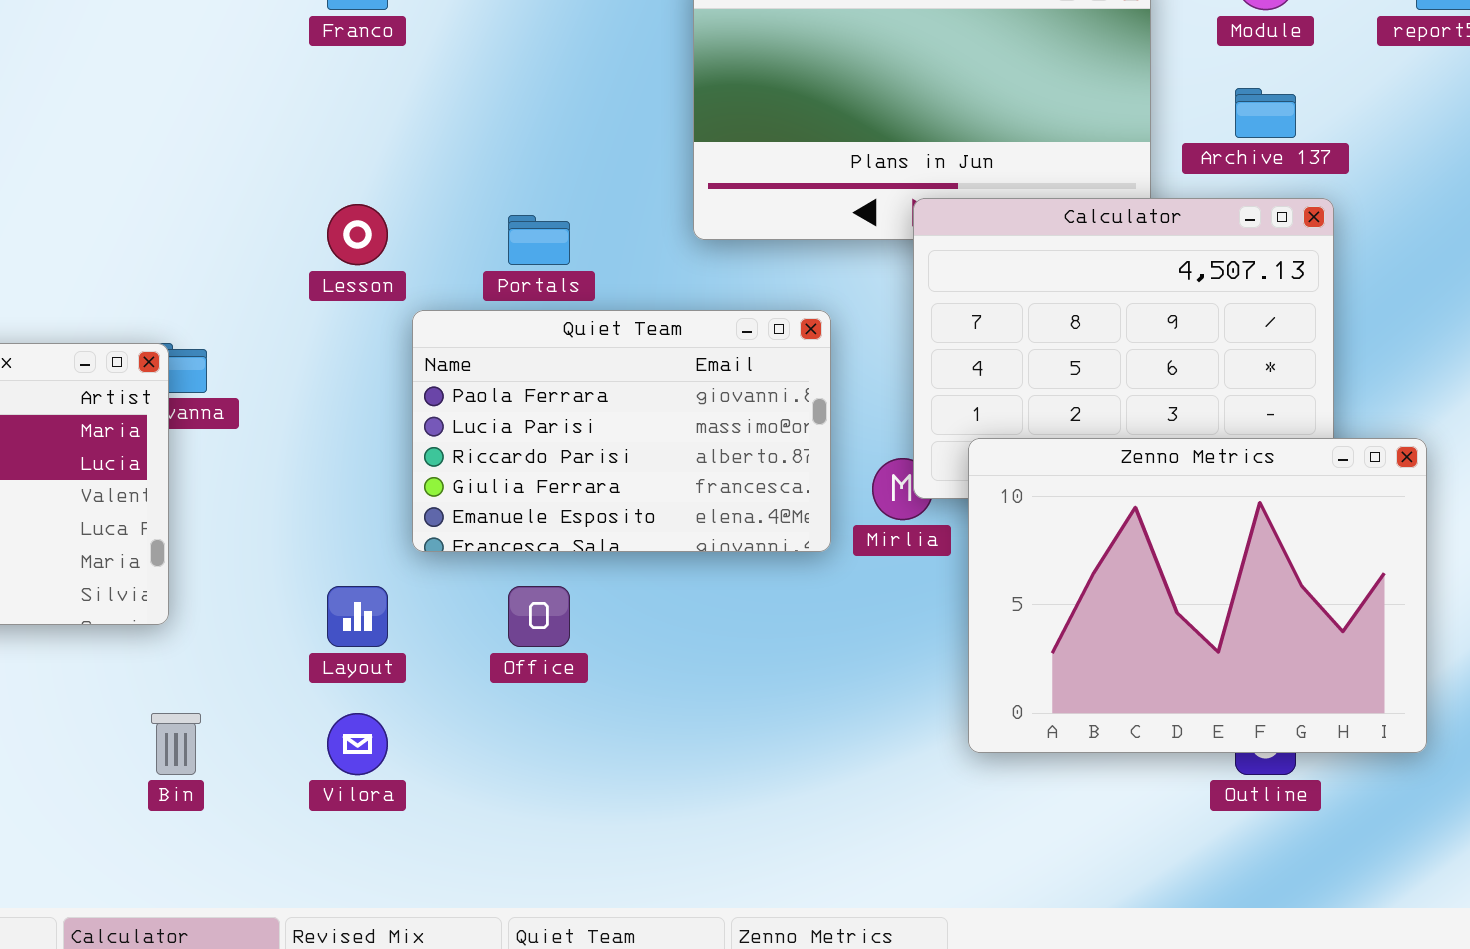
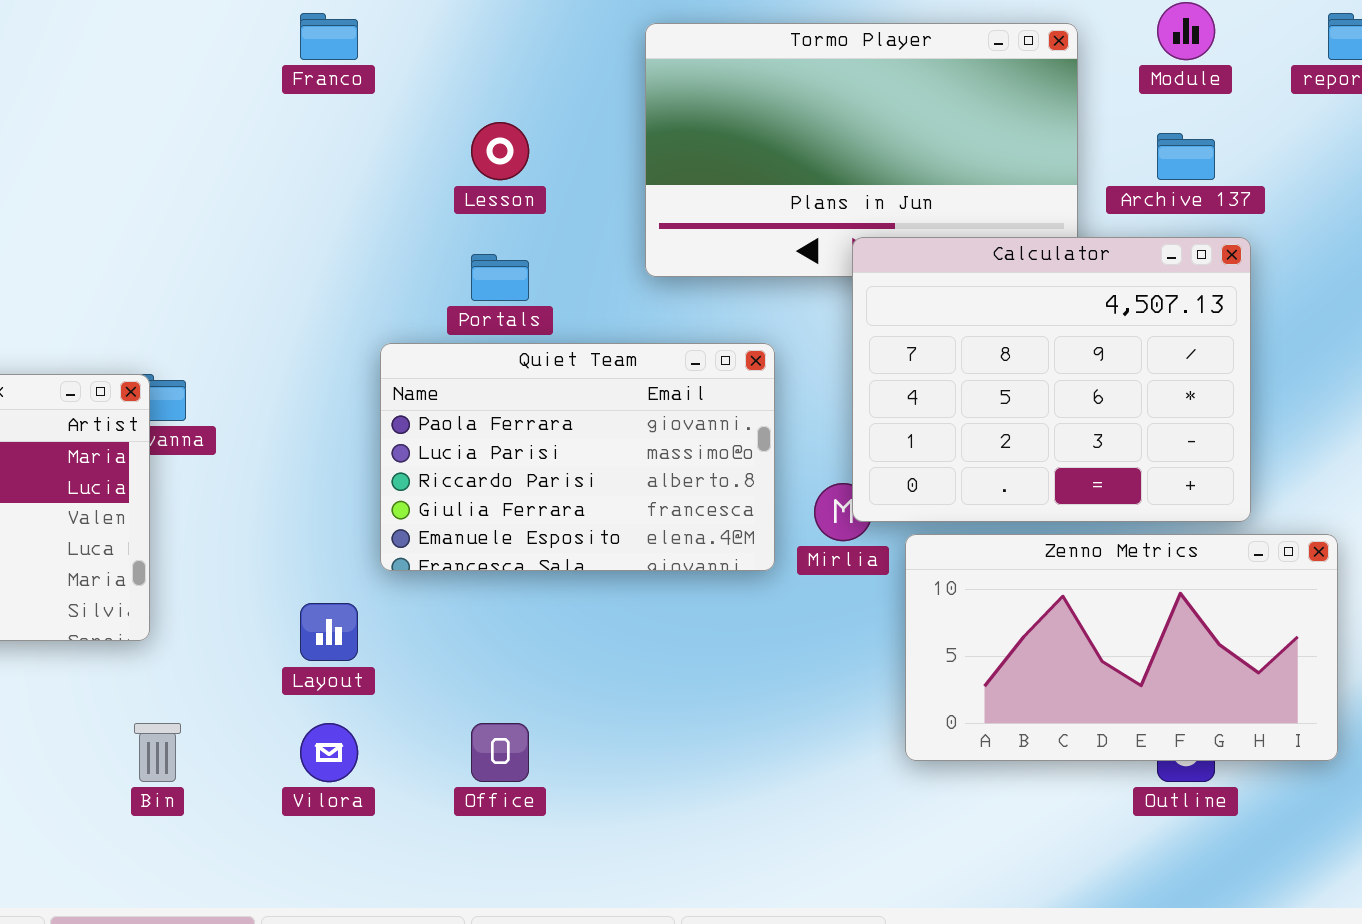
Lesson: [327,204,388,265] -> [471,122,529,180], moved
Zenno Metrics: [968,438,1427,753] -> [905,534,1338,761], resized
Office: [508,586,570,647] -> [471,723,529,782], moved

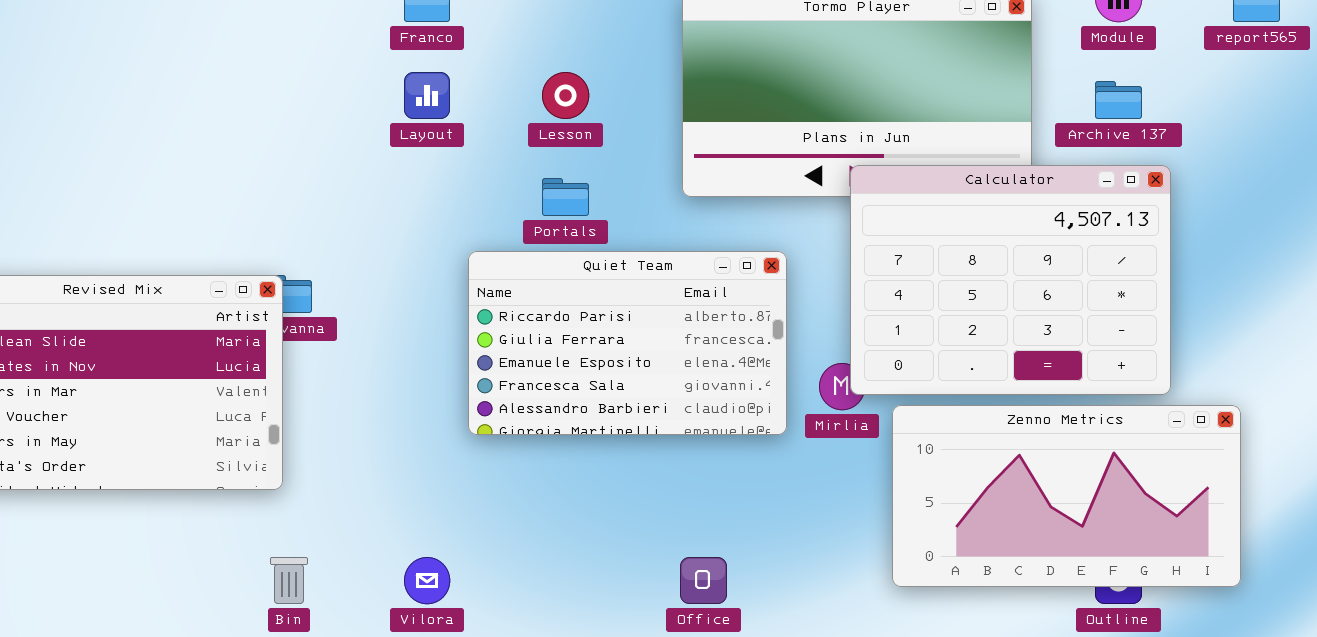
Quiet Team: [380,343,775,571] -> [468,251,787,435], scrolled down 2 rows
Layout: [300,603,358,661] -> [404,72,450,119], moved
Office: [471,723,529,782] -> [680,557,727,604], moved

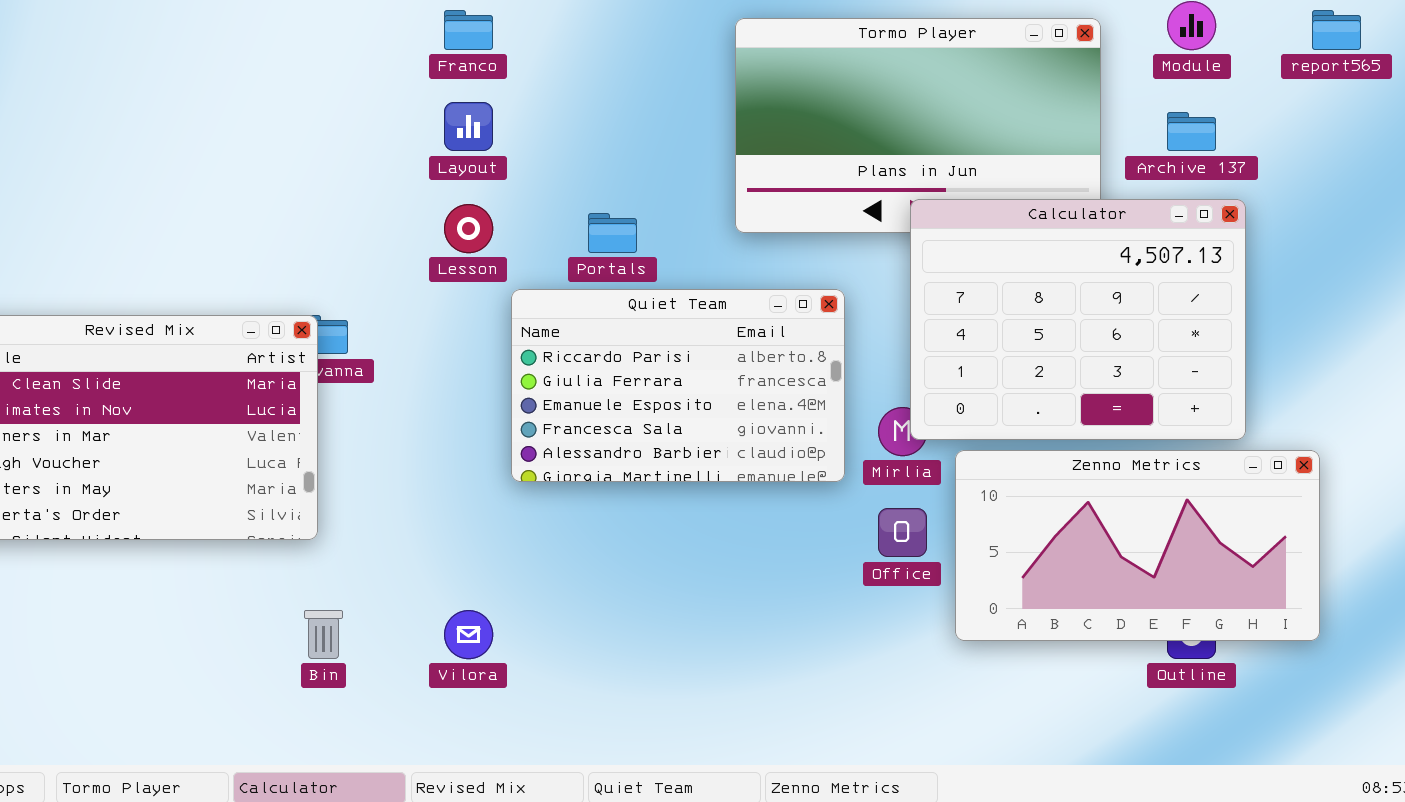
Lesson: [542,72,589,119] -> [444,204,493,253], moved
Office: [680,557,727,604] -> [878,508,927,557], moved

